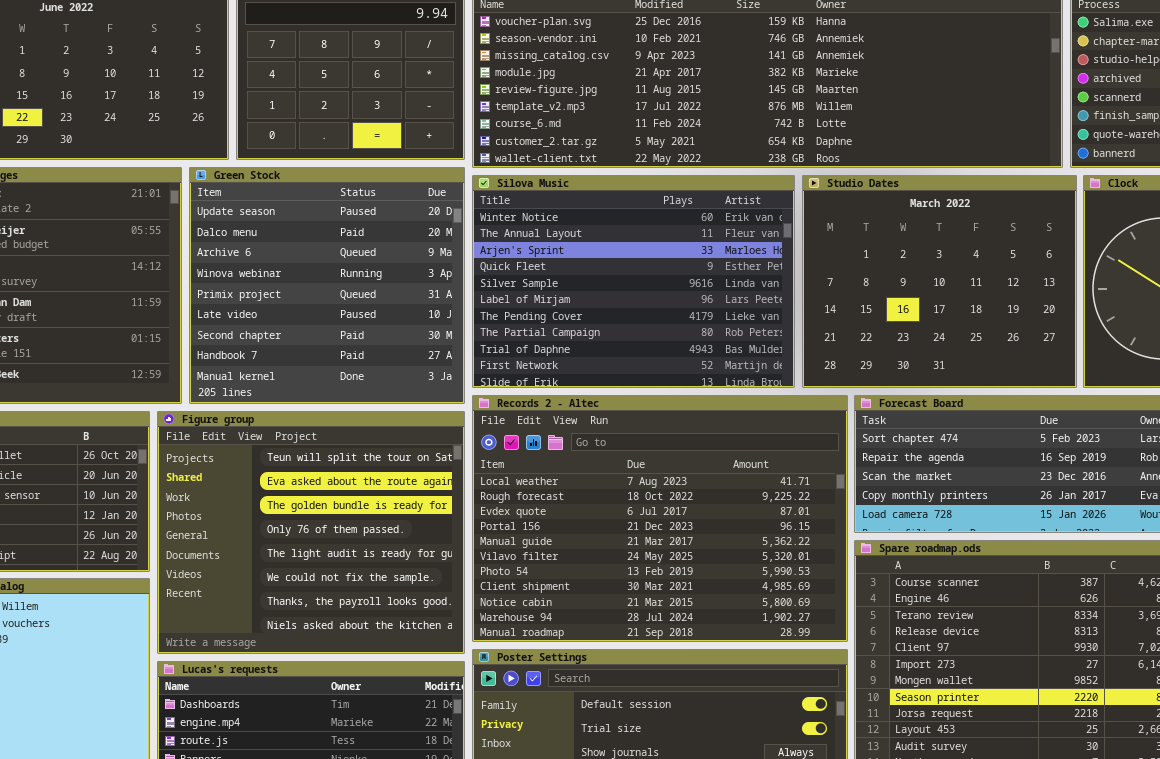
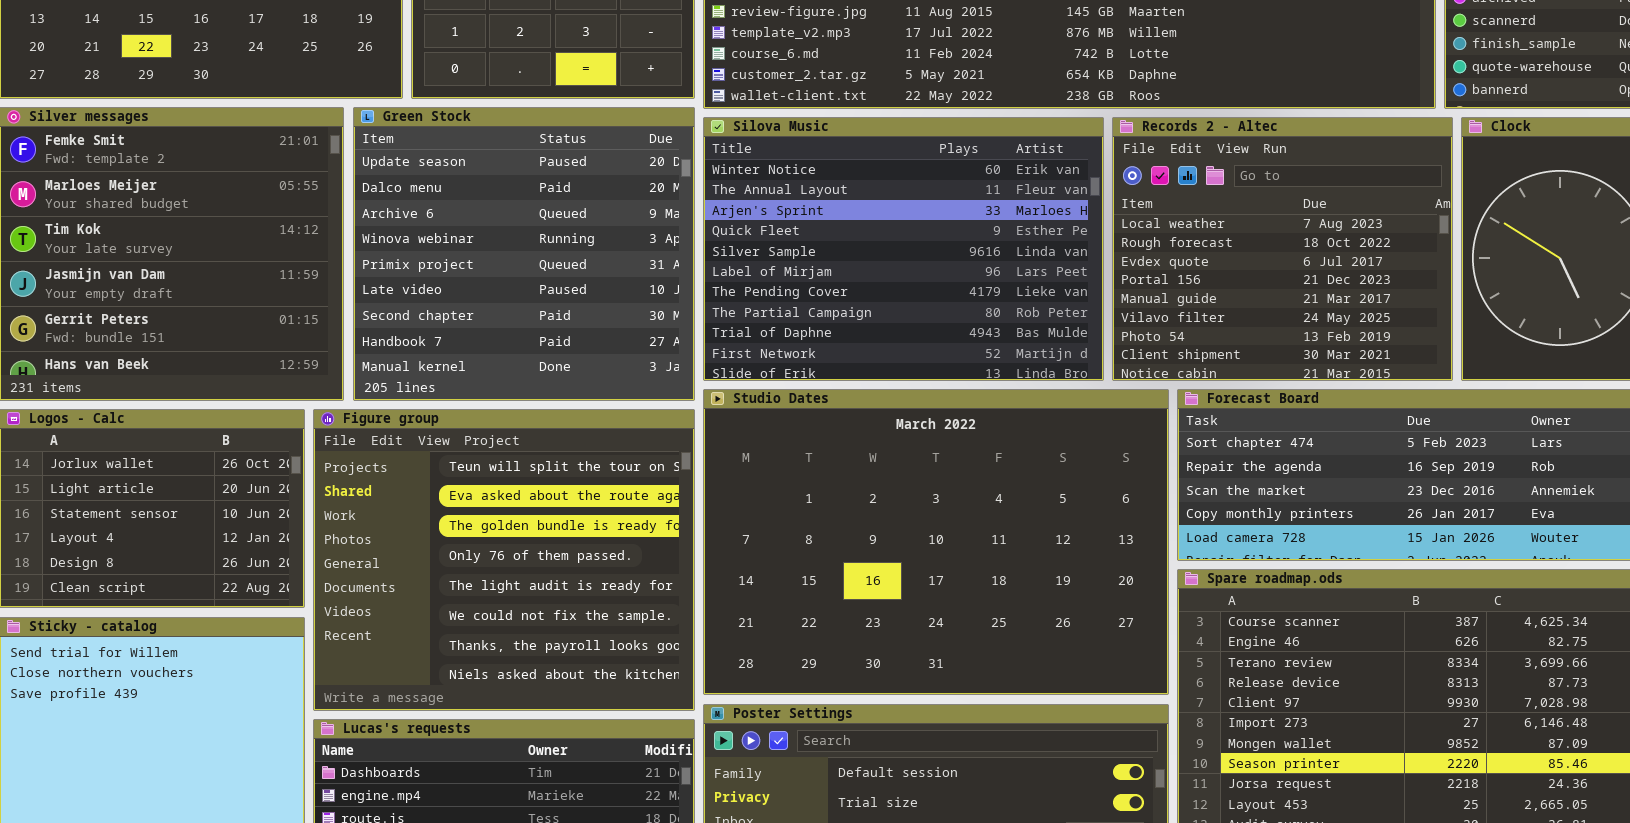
Studio Dates: [802,175,1077,388] -> [703,389,1169,695], moved, resized
Records 2 - Altec: [472,395,848,642] -> [1112,117,1453,381], moved, resized

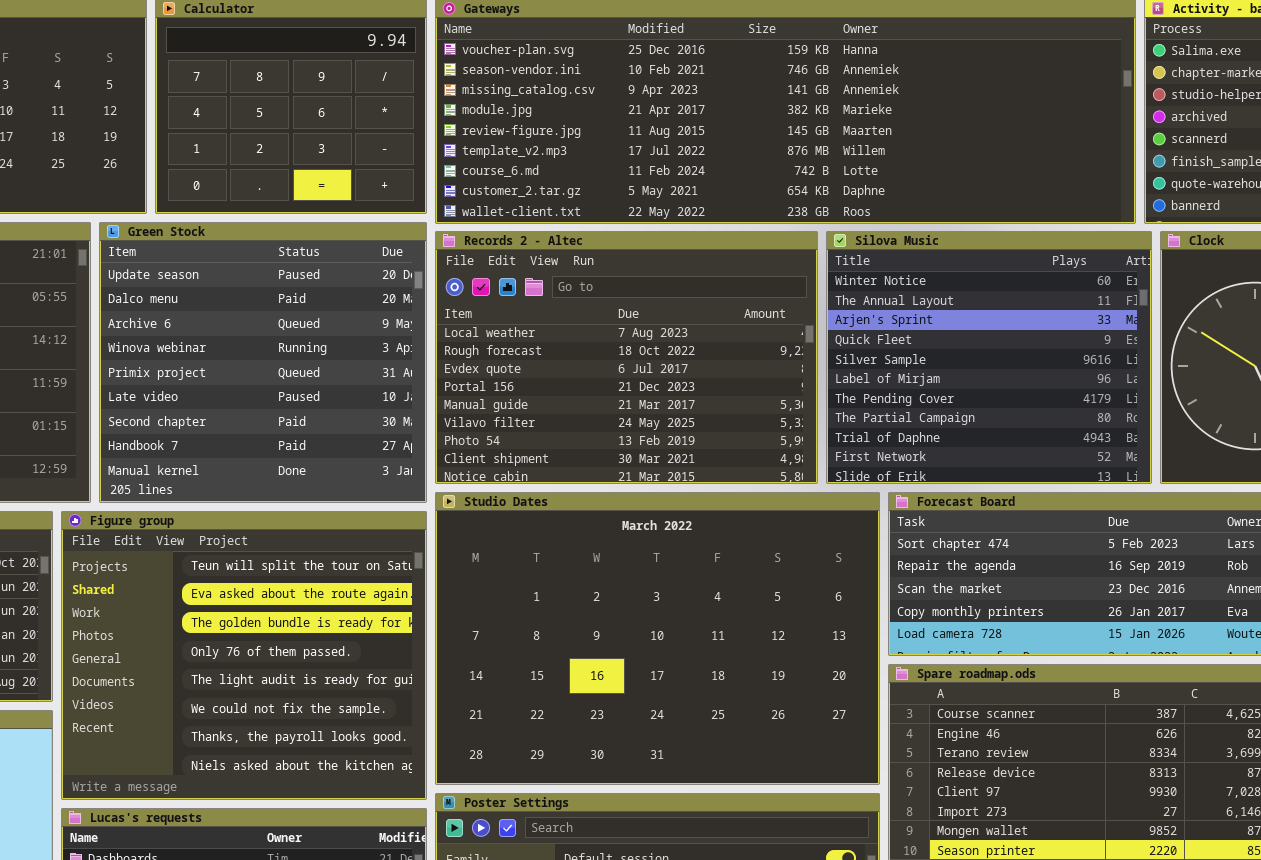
Silova Music: [703,117,1104,381] -> [826,231,1152,484], moved, resized
Records 2 - Altec: [1112,117,1453,381] -> [435,231,818,484], moved, resized

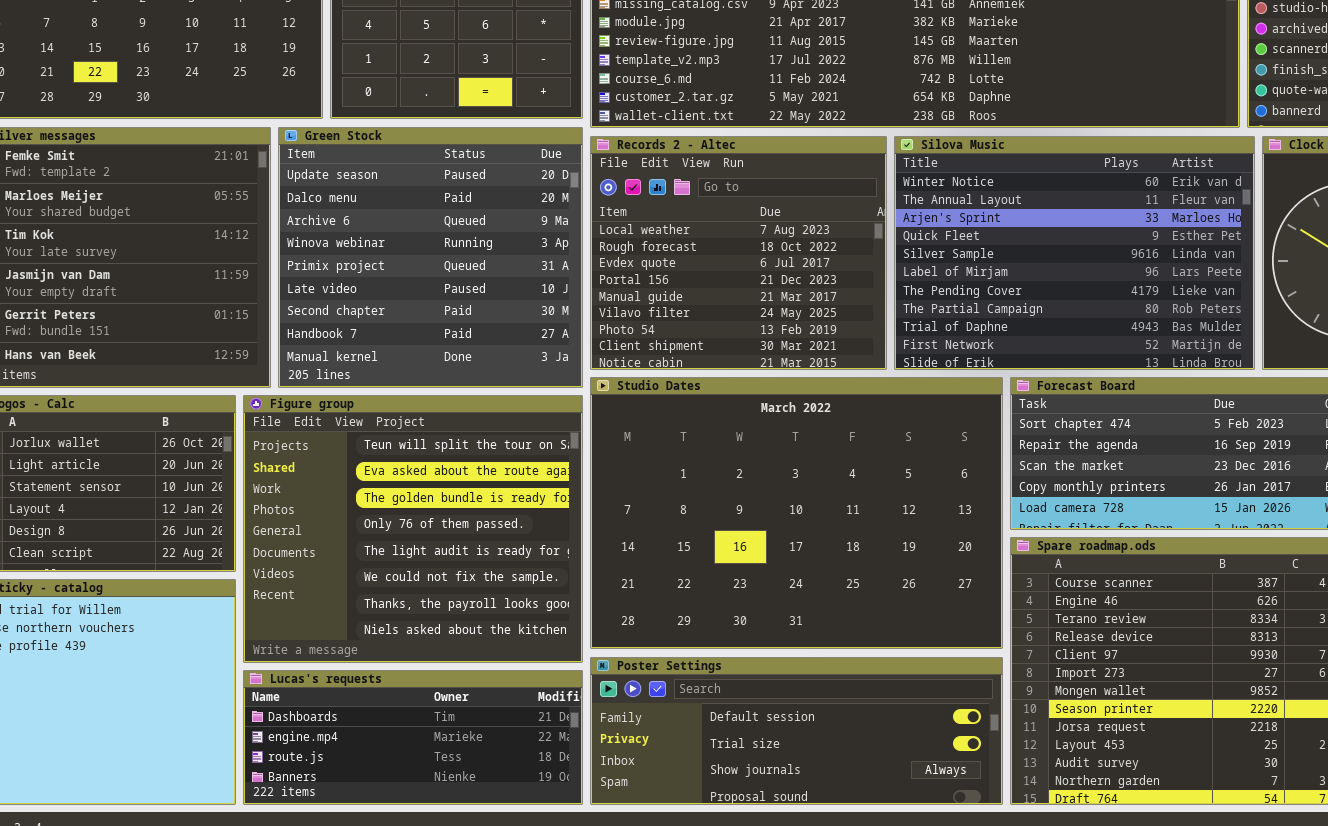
Records 2 - Altec: [435,231,818,484] -> [590,136,887,370], resized
Silova Music: [826,231,1152,484] -> [894,136,1255,370], resized

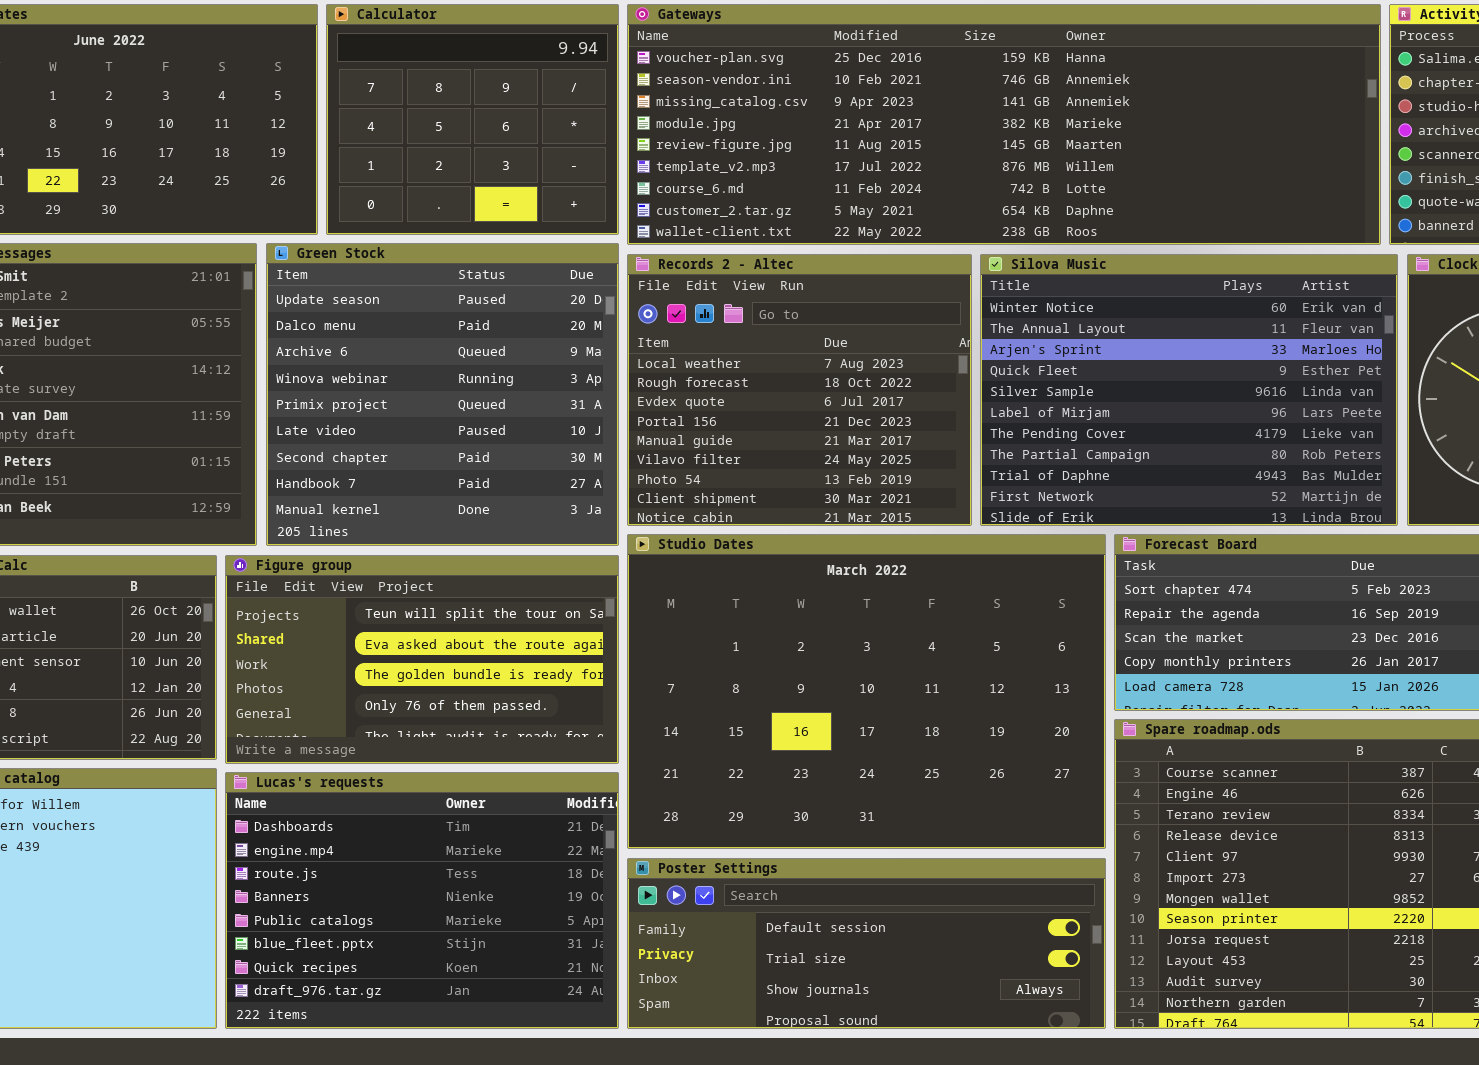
Figure group: [243,395,583,663] -> [225,555,619,764], resized
Lucas's requests: [243,670,583,805] -> [225,772,619,1029], resized

